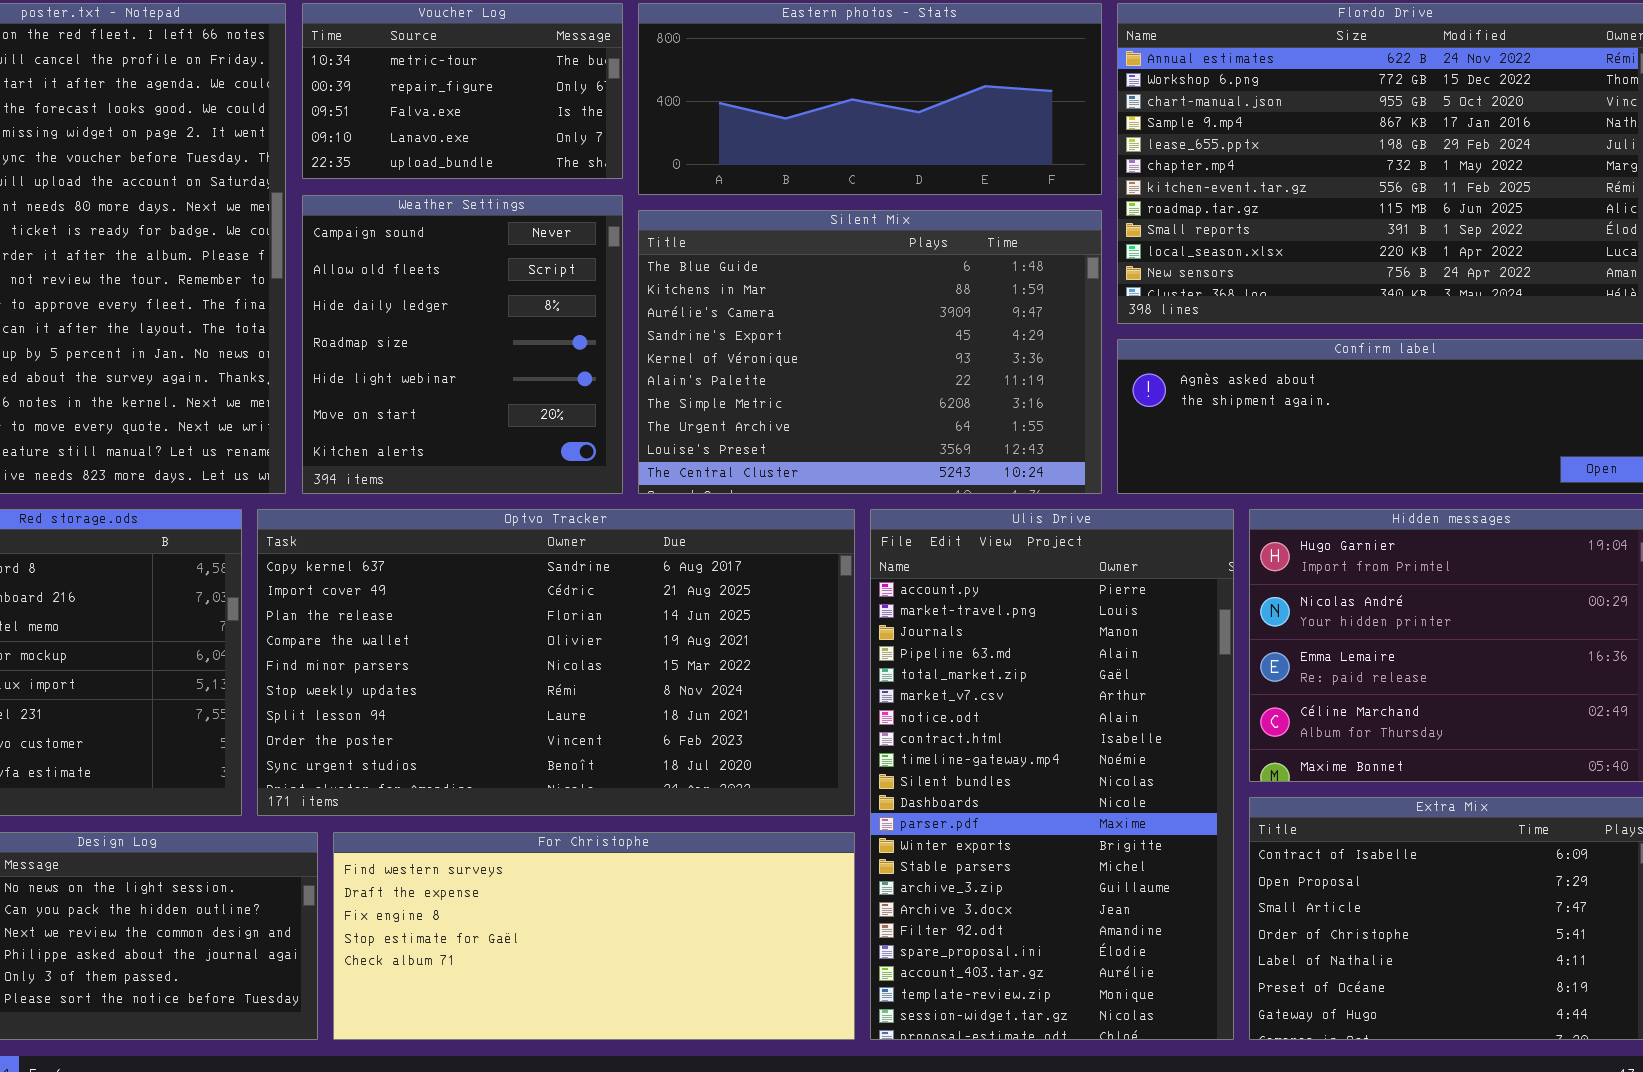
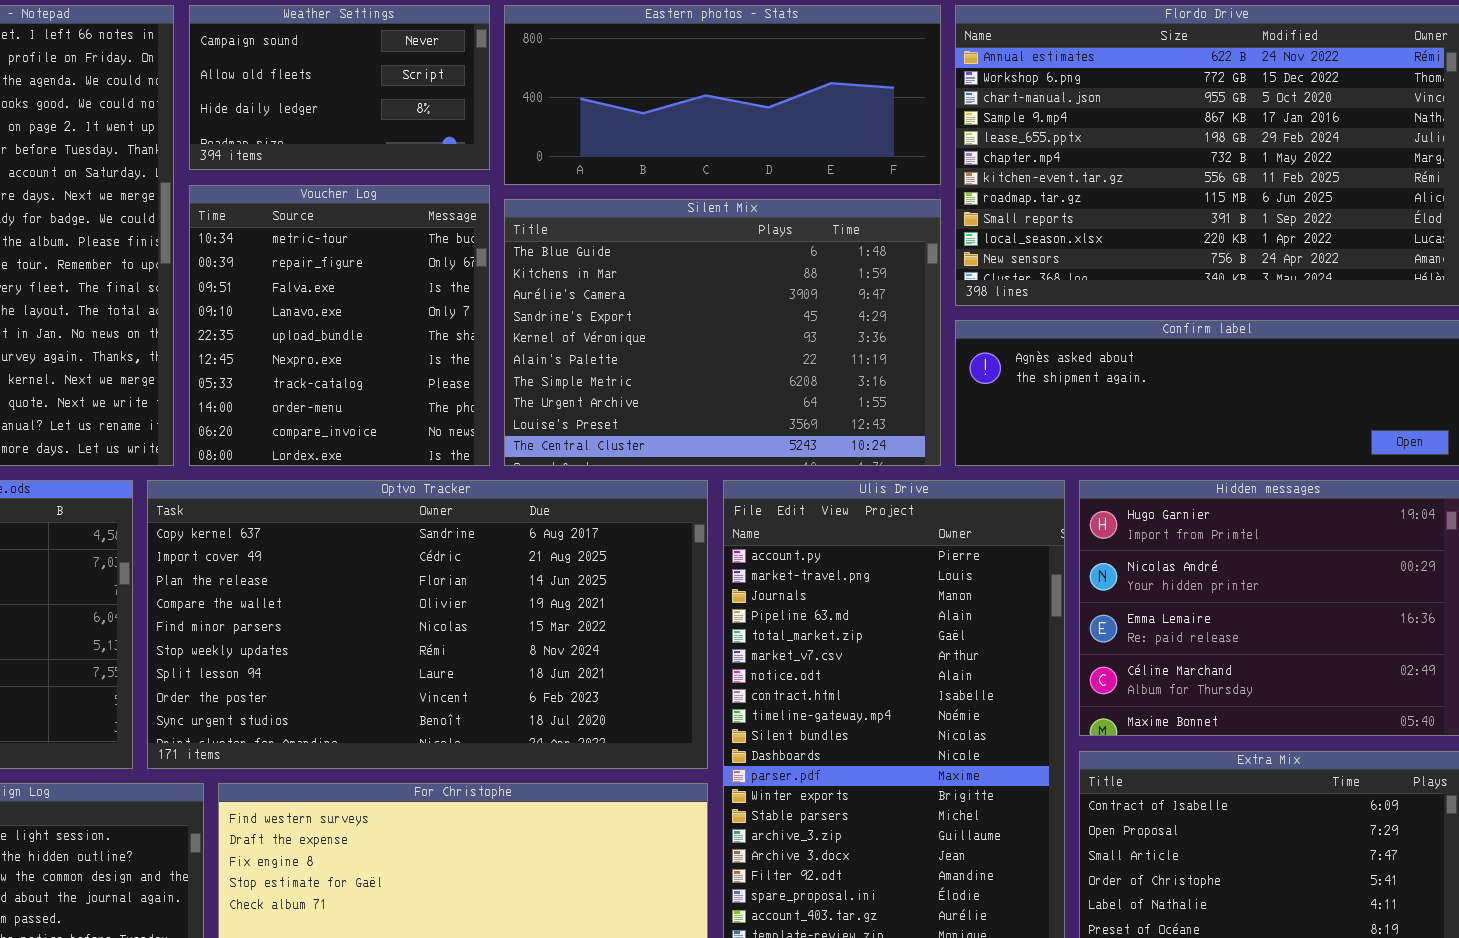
Voucher Log: [302,3,623,179] -> [189,185,490,466], moved, resized
Weather Settings: [302,195,623,494] -> [189,5,490,170], moved, resized

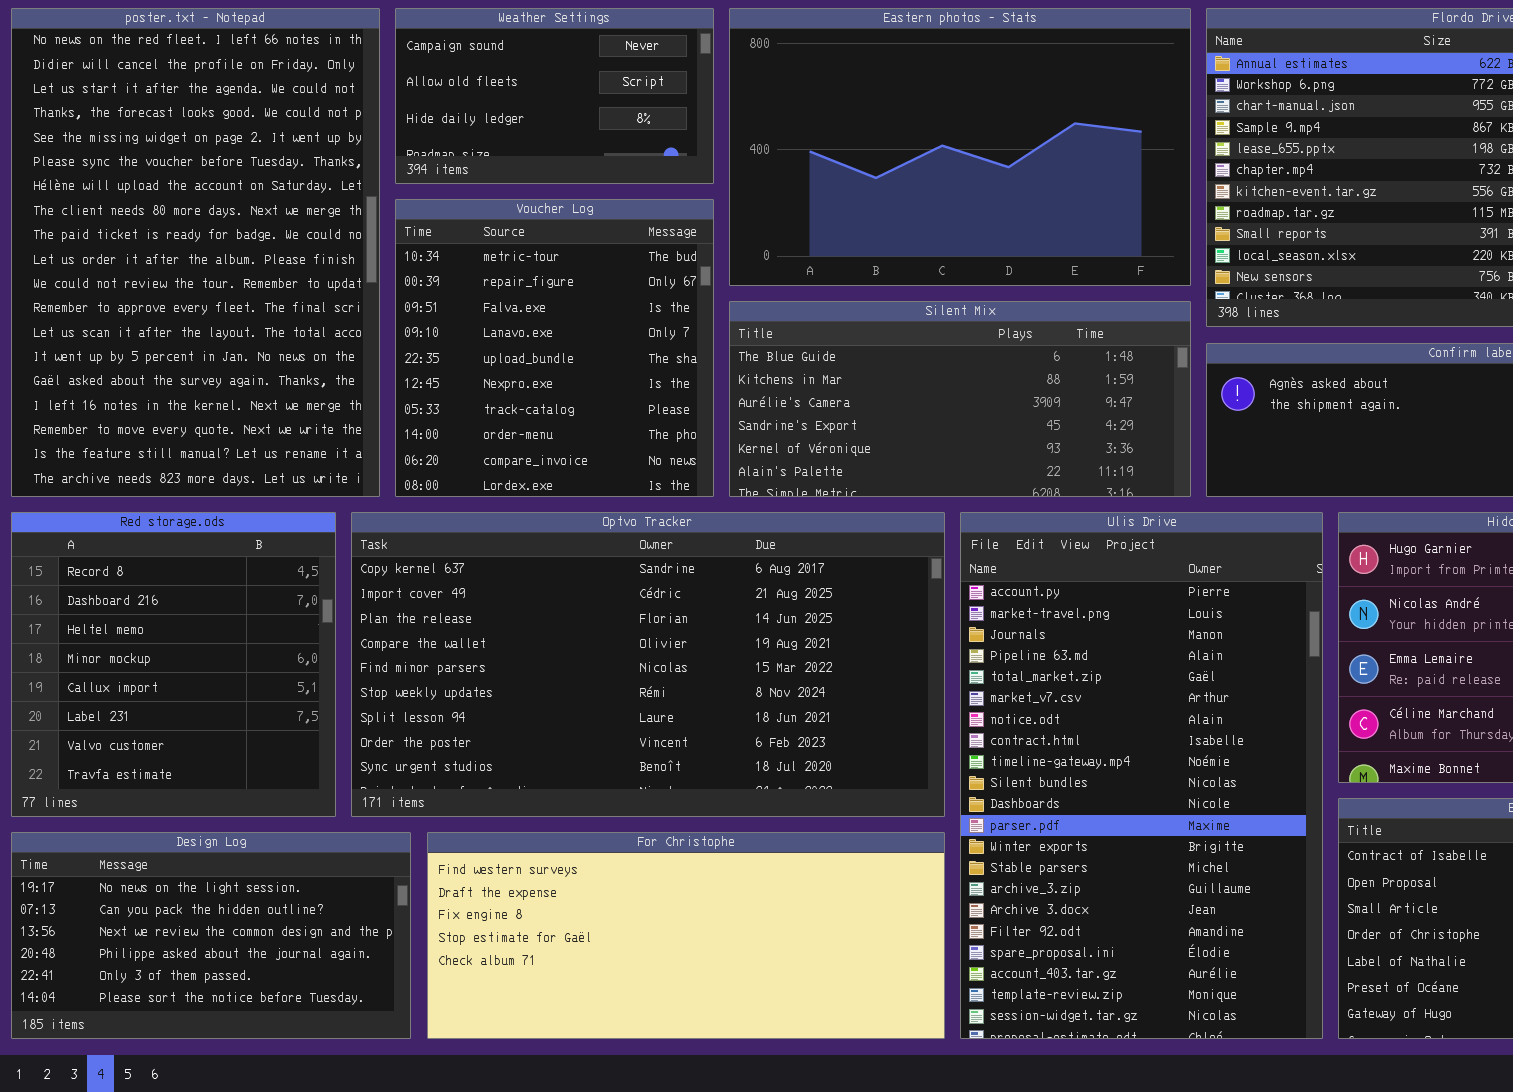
Eastern photos - Stats: [504,5,941,185] -> [729,8,1191,286], resized
Silent Mix: [504,199,941,466] -> [729,301,1191,497], resized

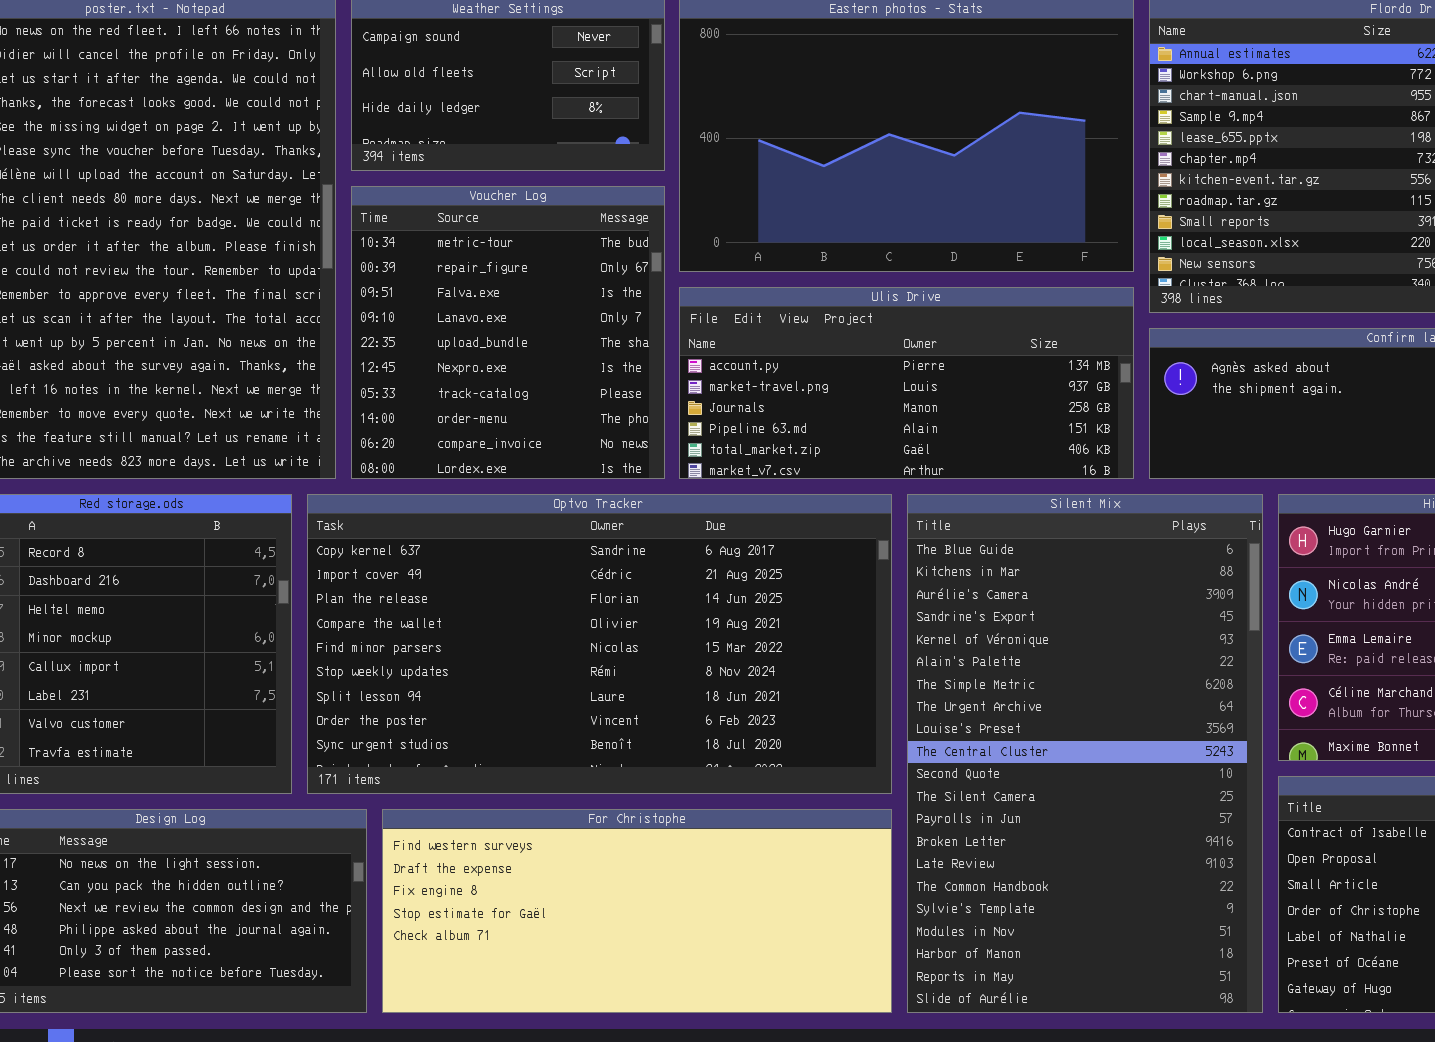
Silent Mix: [729,301,1191,497] -> [907,494,1263,1013], moved, resized
Ulis Drive: [960,512,1323,1039] -> [679,287,1134,479], moved, resized

